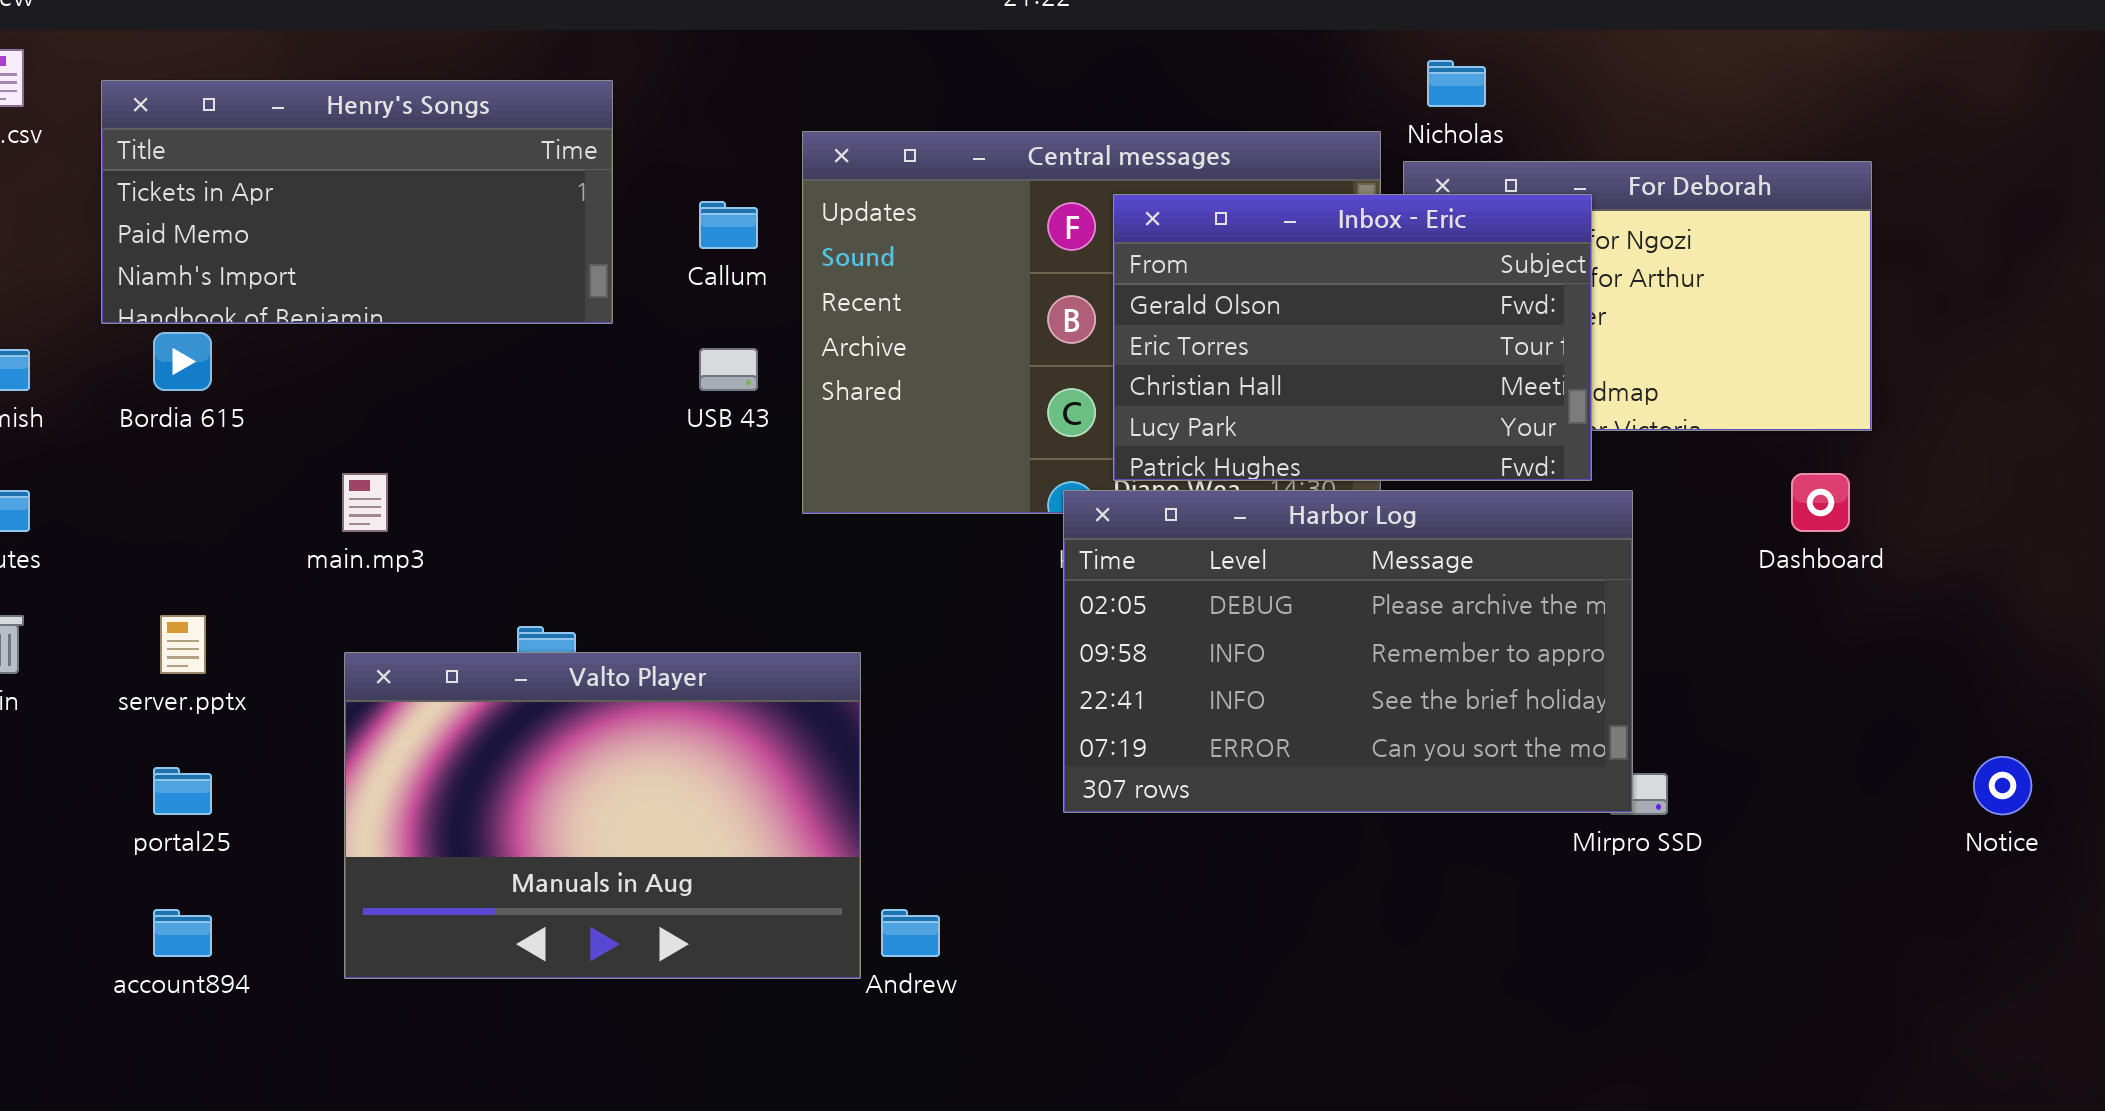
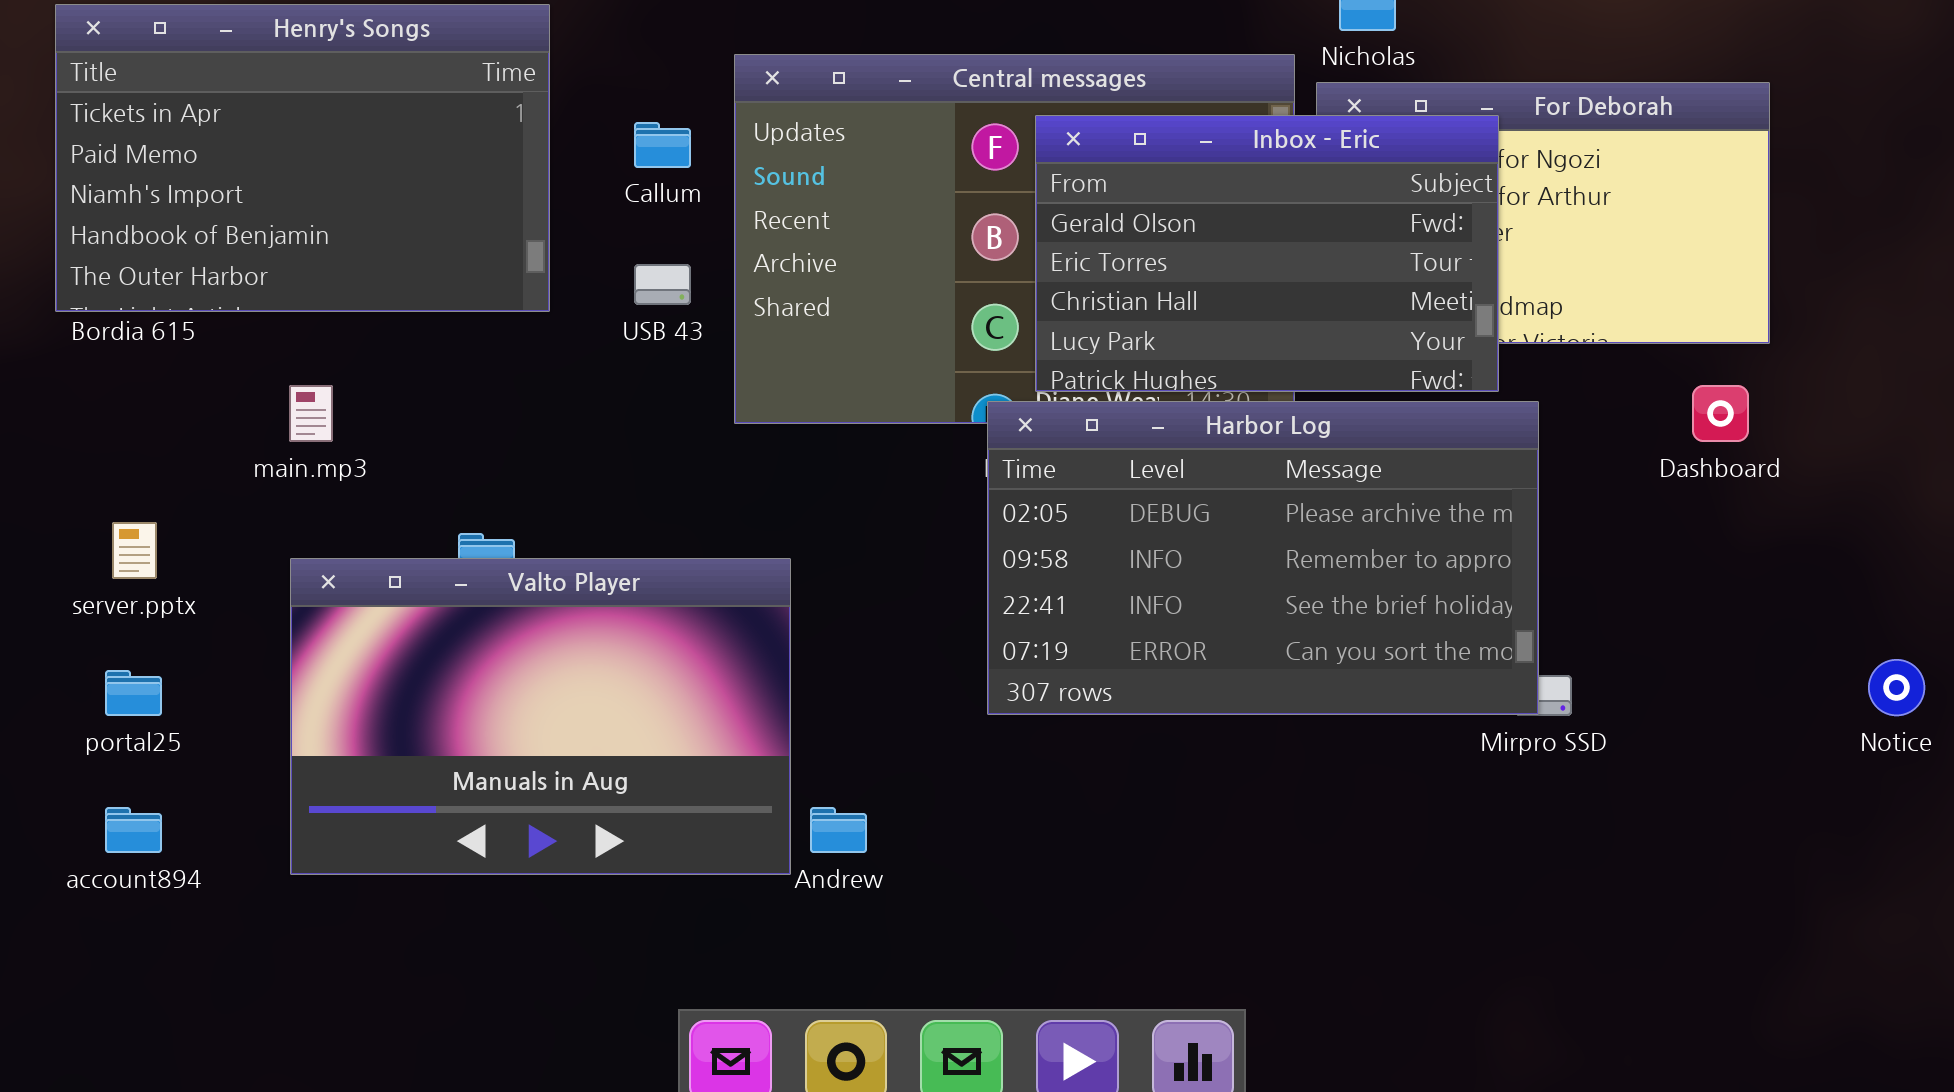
Henry's Songs: [101,80,613,324] -> [55,4,550,312], resized

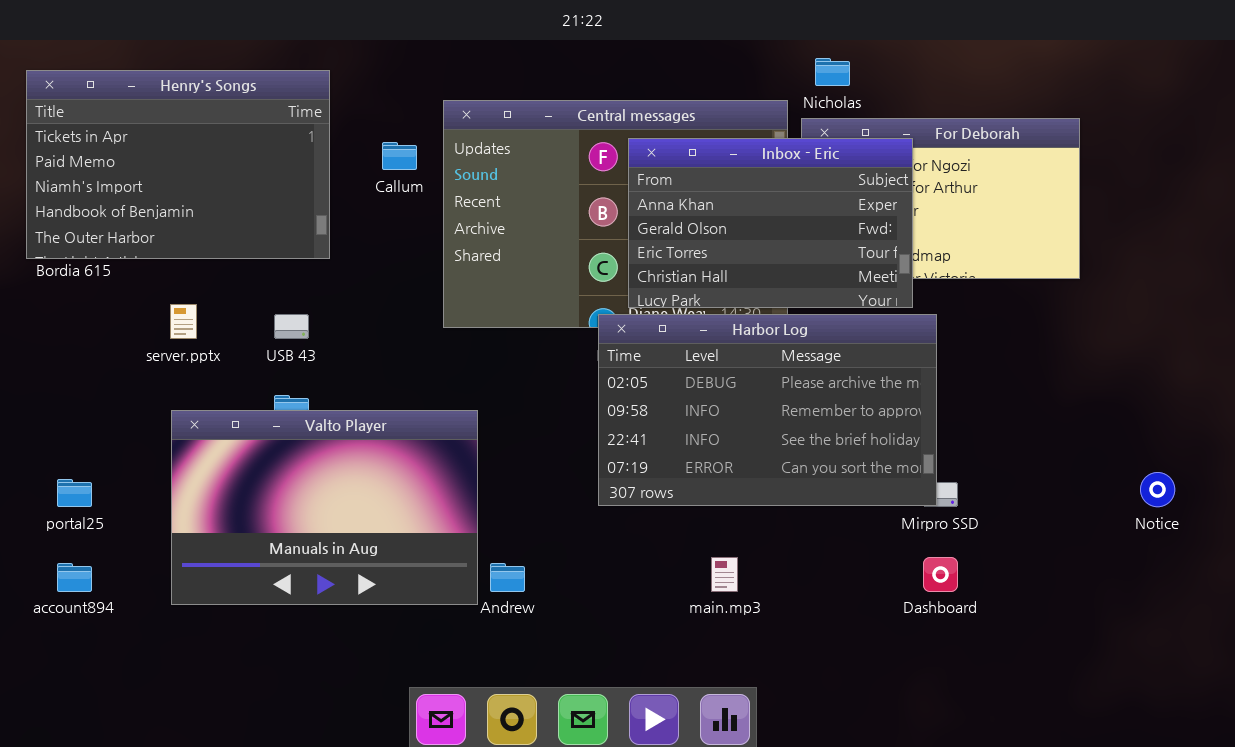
Inbox - Eric: [1035,115,1499,392] -> [628,138,913,308], scrolled up 1 row
USB 43: [634,264,691,305] -> [274,314,309,339], moved
main.mp3: [289,385,333,442] -> [711,557,738,592], moved
Dashboard: [1692,385,1749,442] -> [923,557,958,592], moved
server.pptx: [112,522,157,579] -> [170,304,197,339], moved

